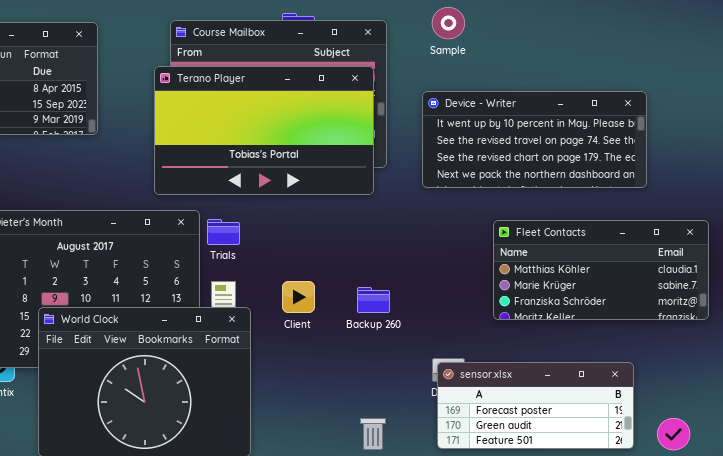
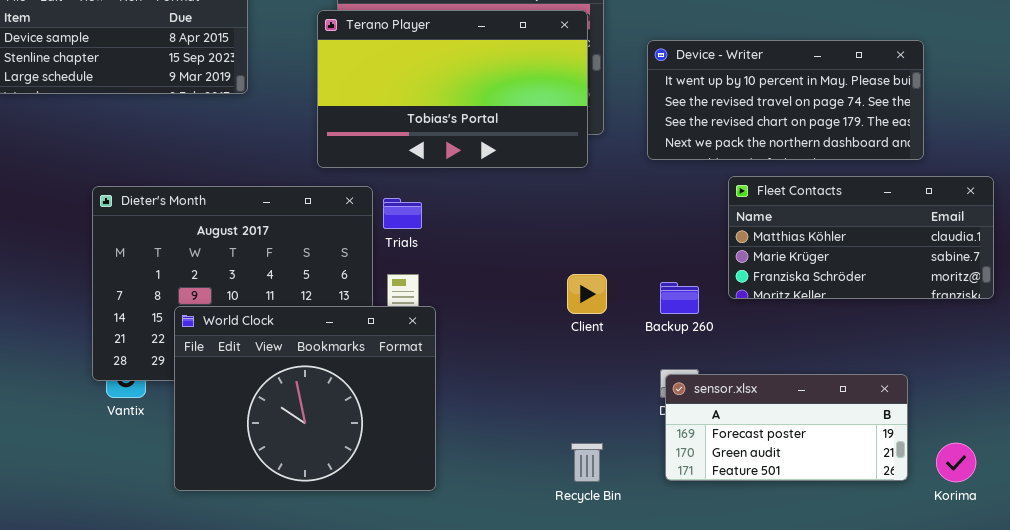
Fleet Contacts: [493,220,709,320] -> [728,176,994,299], moved
Client: [282,281,315,313] -> [567,274,607,314], moved
Backup 260: [357,287,390,313] -> [660,282,699,314], moved

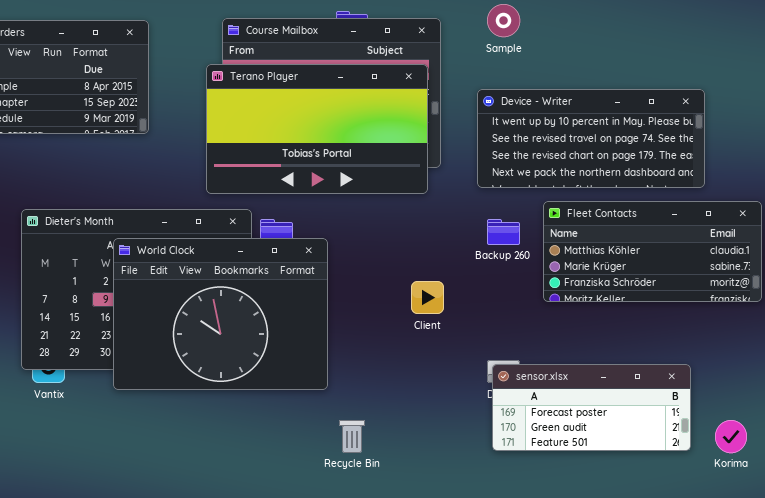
Backup 260: [660,282,699,314] -> [487,219,520,245], moved
World Clock: [174,306,436,491] -> [113,238,328,390], moved
Recycle Bin: [571,443,603,482] -> [339,420,365,453], moved

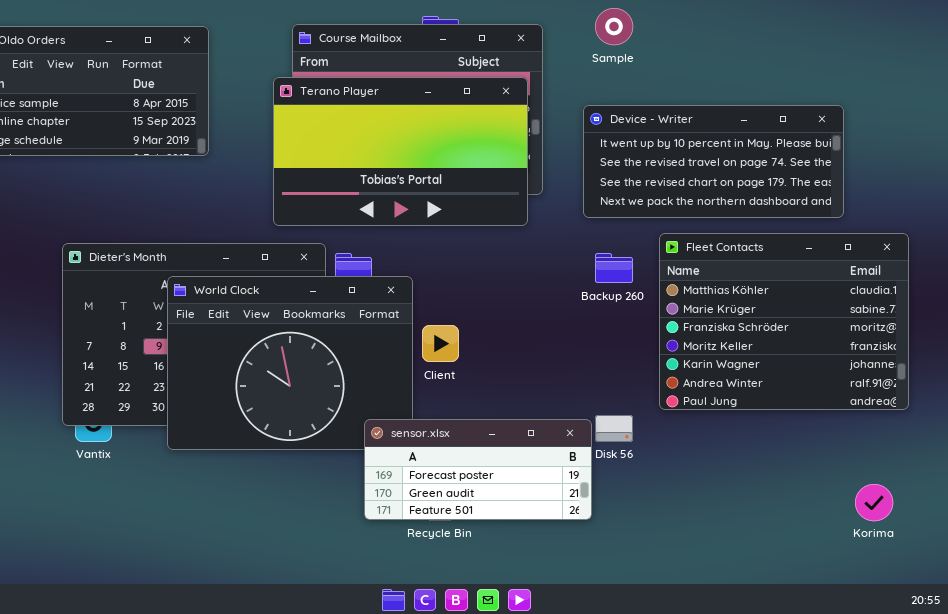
Fleet Contacts: [543,201,762,302] -> [659,233,909,410], resized
Client: [411,281,444,314] -> [422,325,459,362], moved
sensor.xlsx: [492,364,691,451] -> [364,419,592,520], moved

